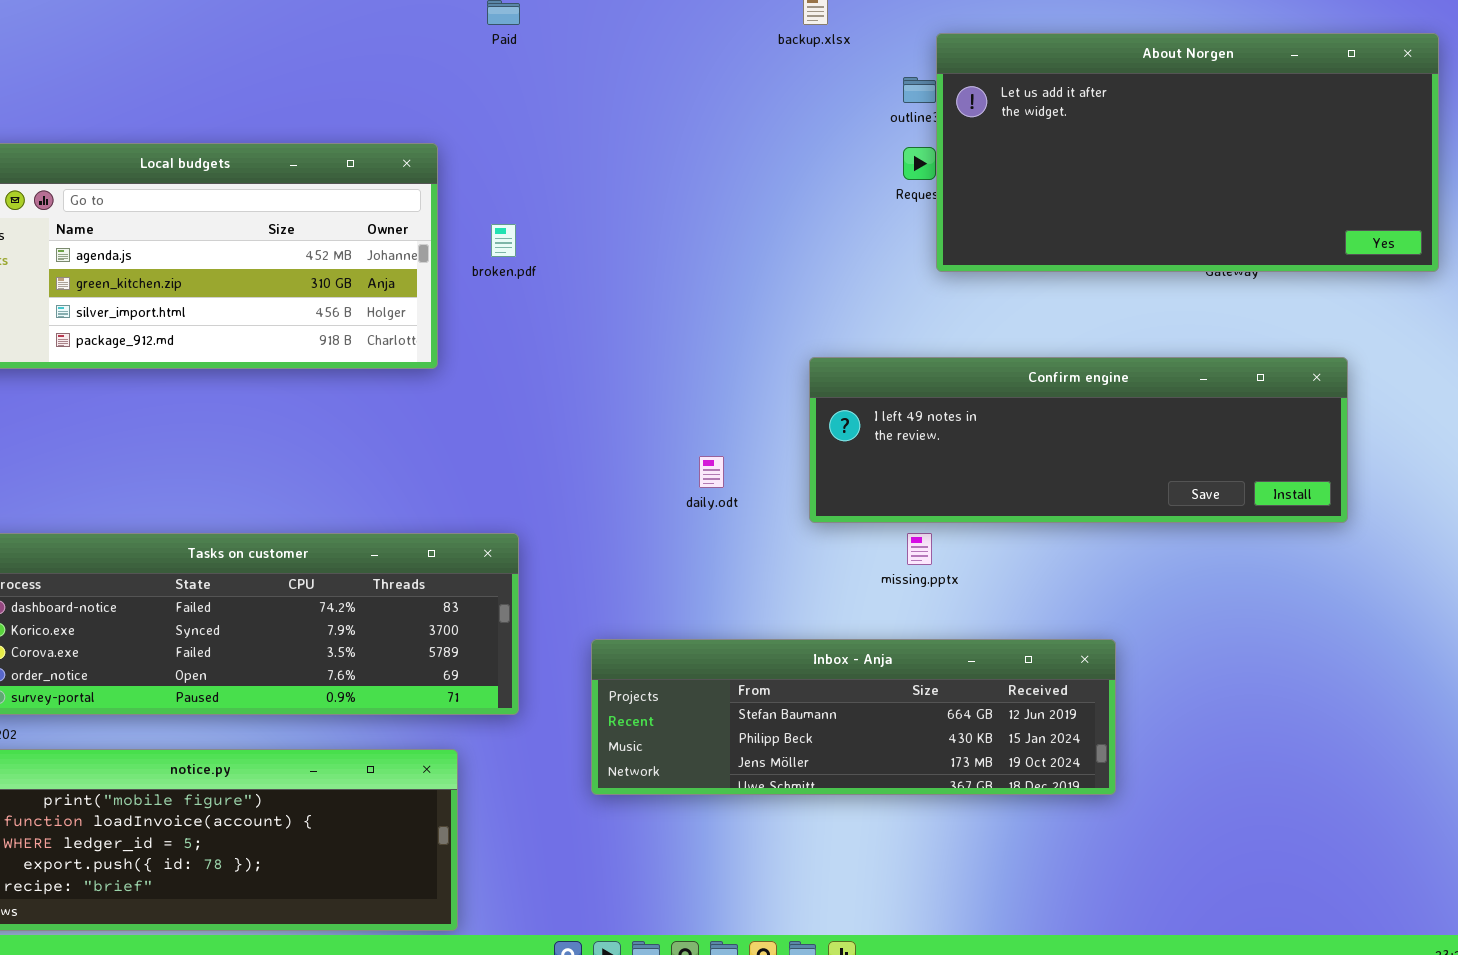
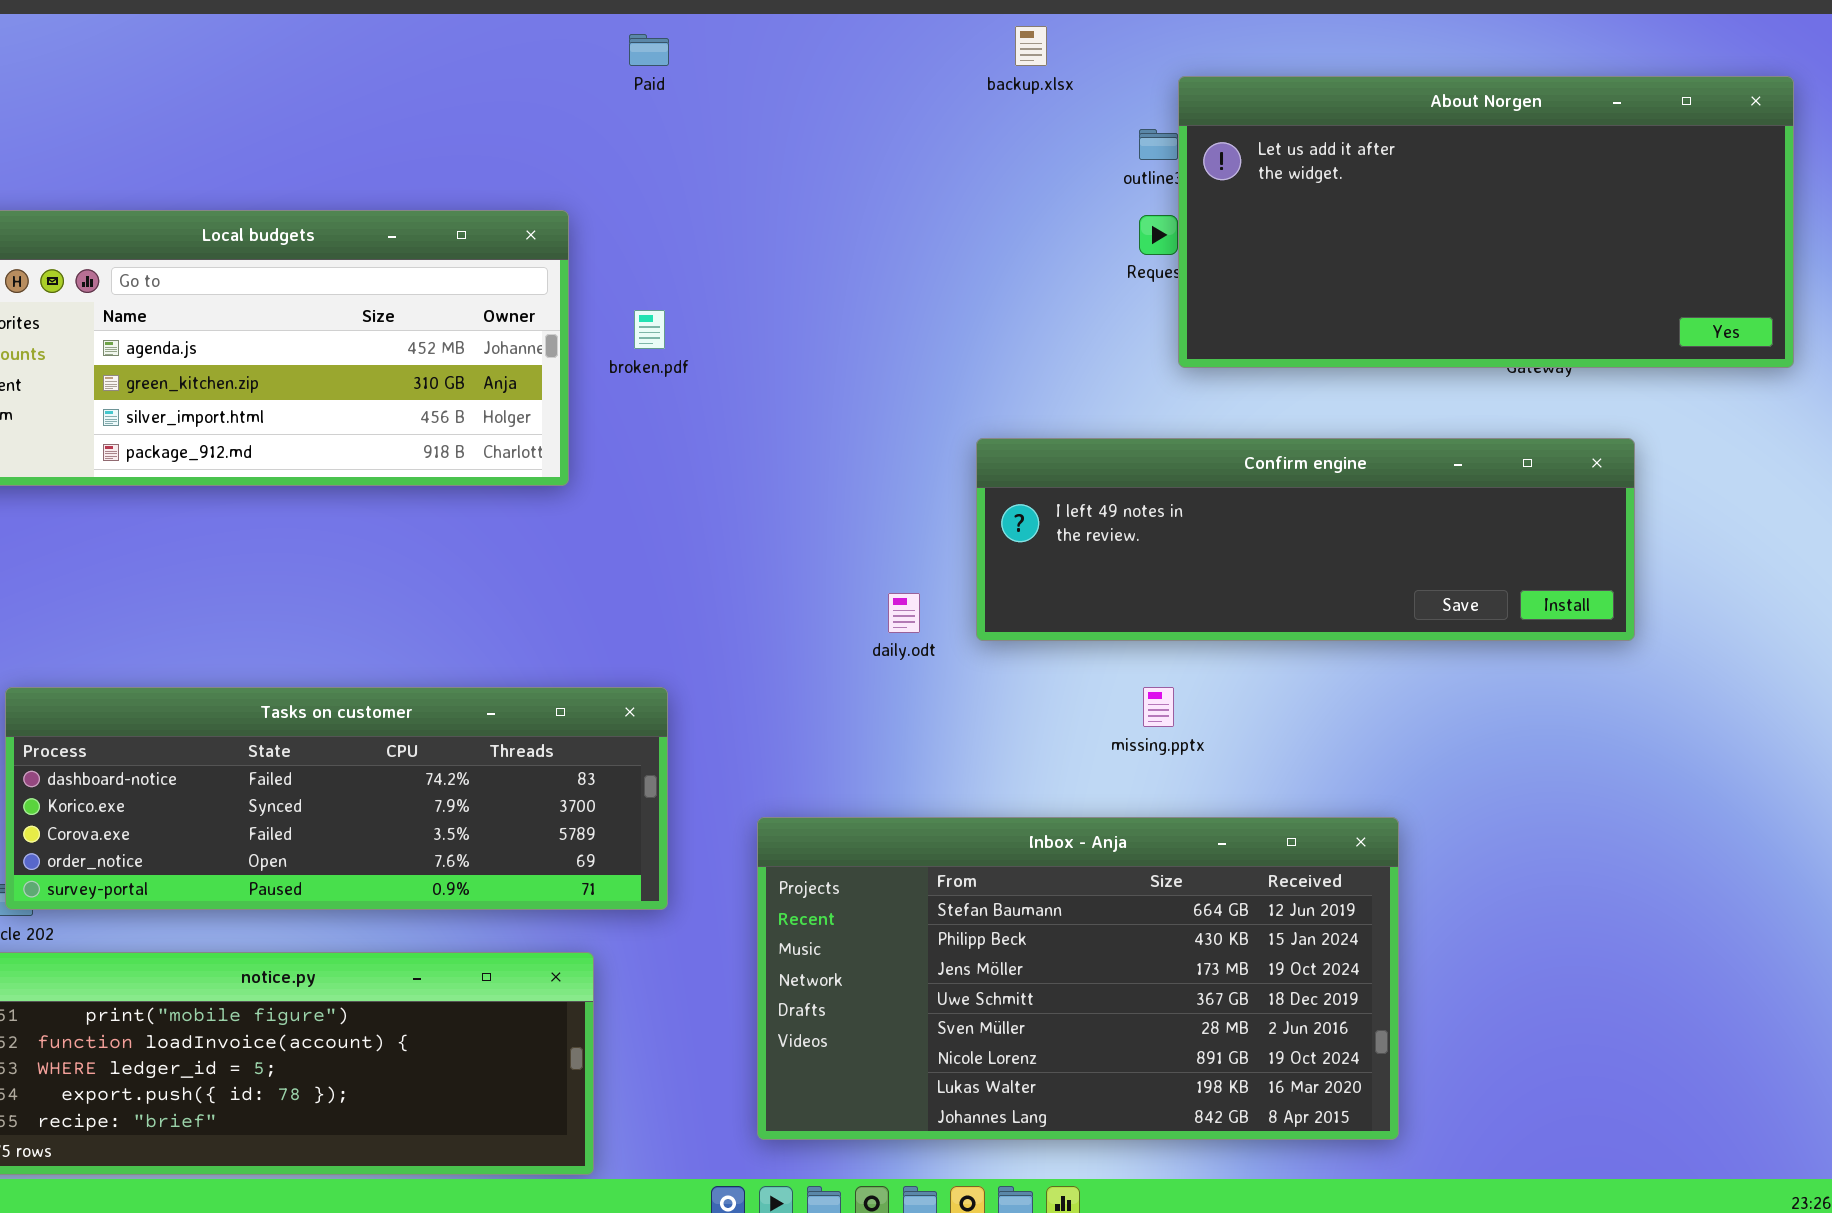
Confirm engine: [809,357,1348,523] -> [976,438,1635,641], moved
Inbox - Anja: [591,639,1116,795] -> [757,817,1399,1140], resized

